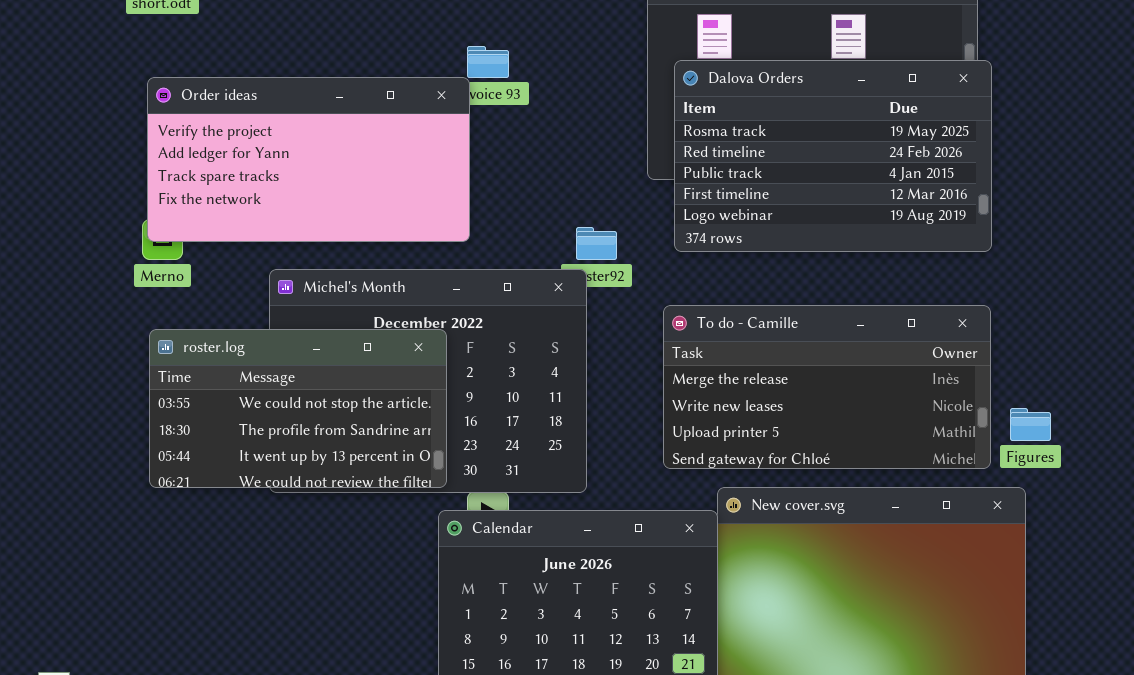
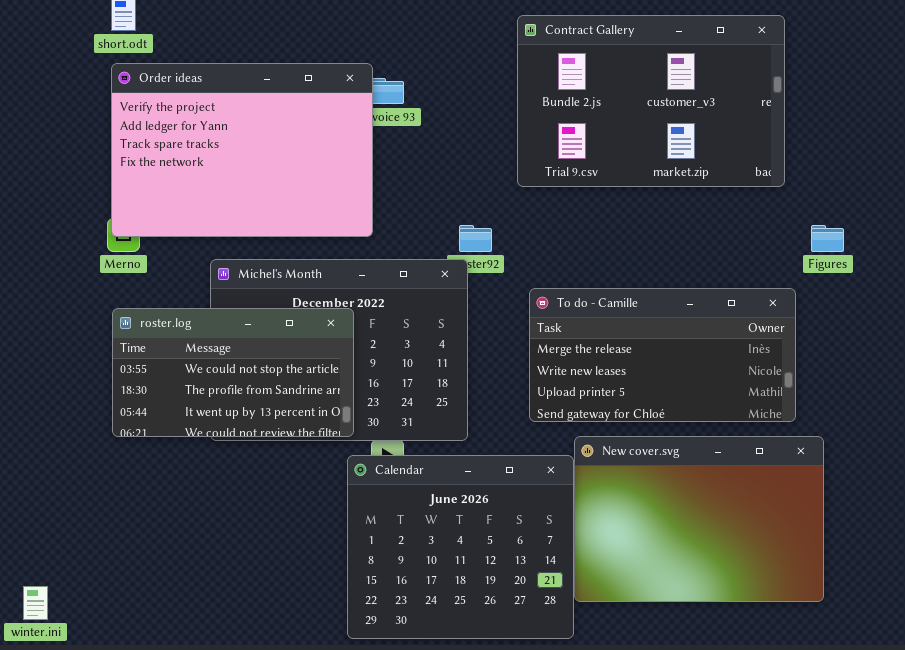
Dalova Orders: [674,60,992,252] -> none, closed
Order ideas: [147,77,470,242] -> [111,63,373,237], resized
Figures: [1010,408,1051,441] -> [811,225,844,252], moved

